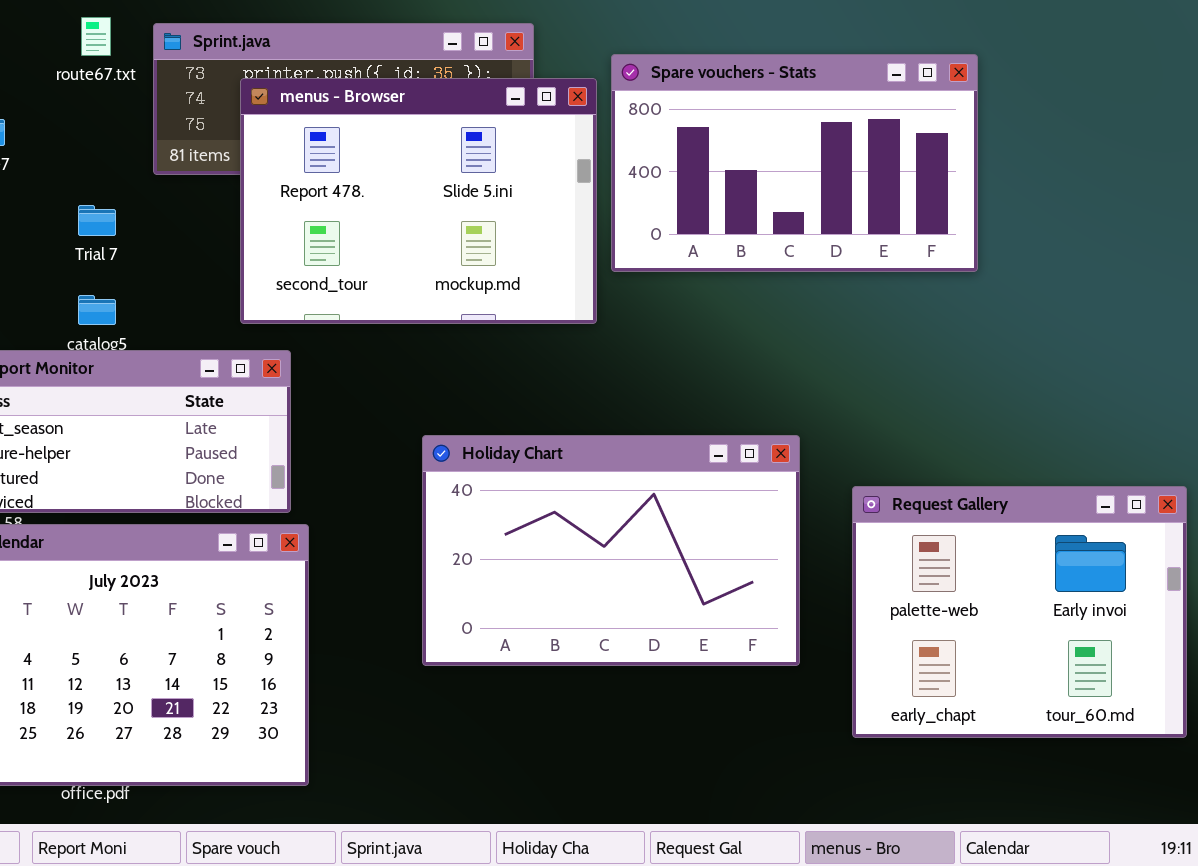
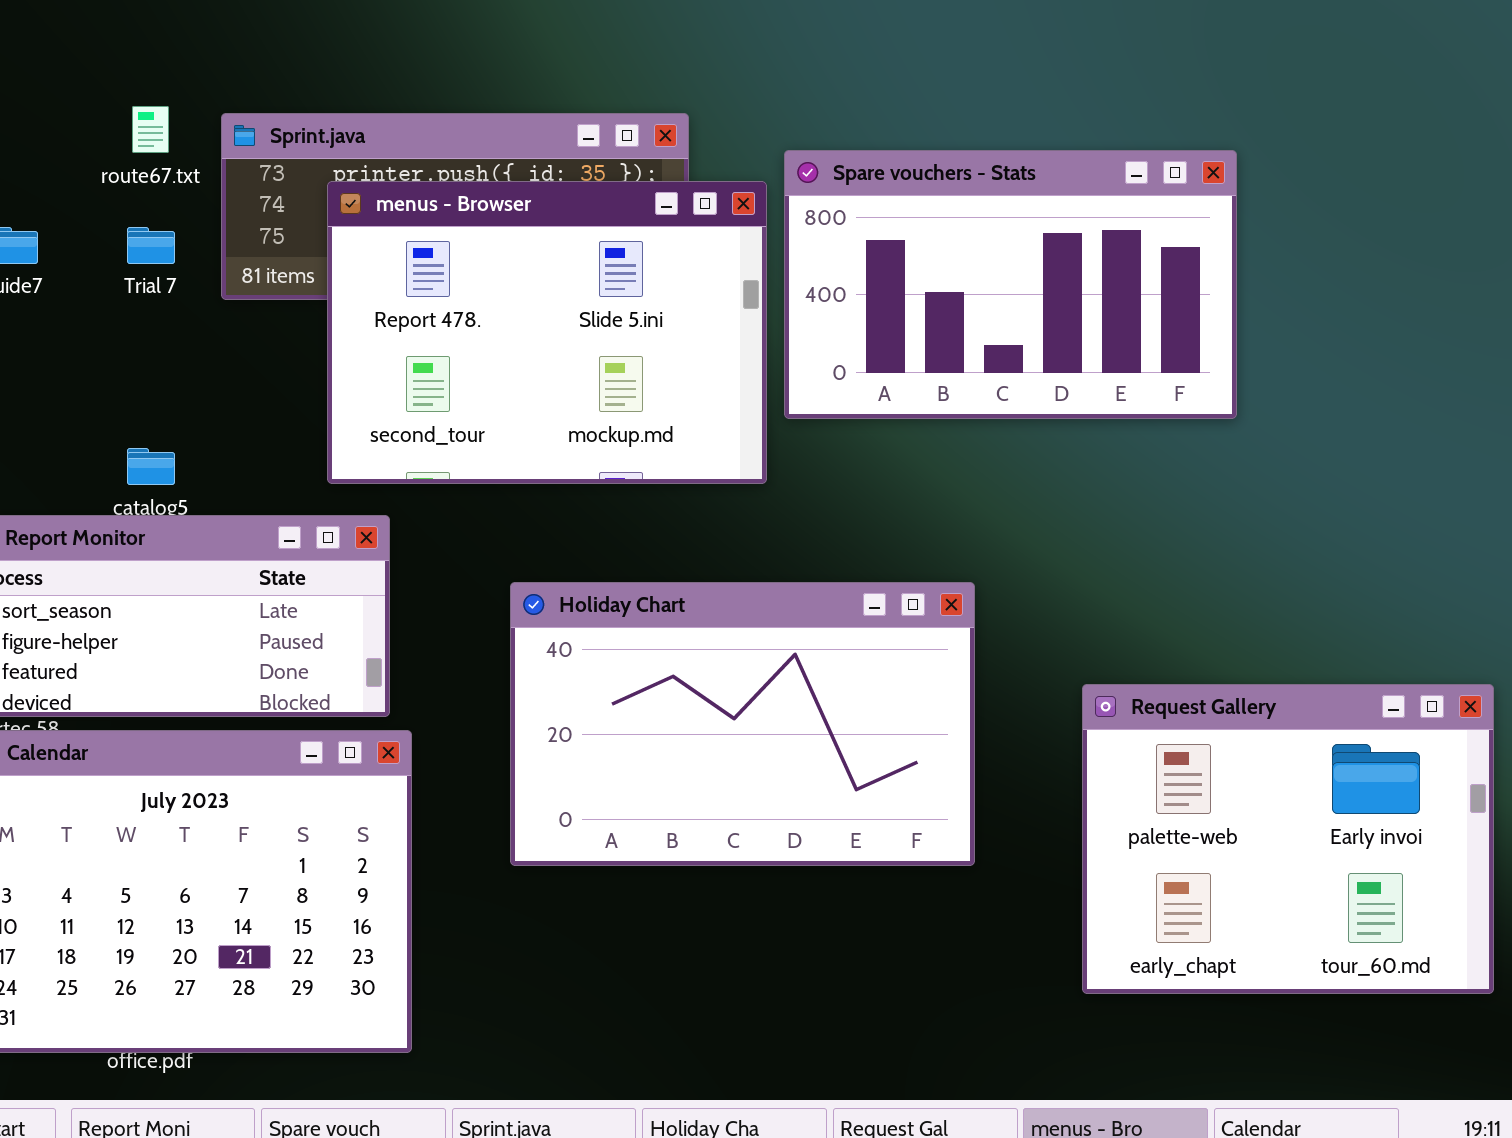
Trial 7: [78,205,116,236] -> [127,227,175,264], moved
Holiday Chart: [422,435,800,666] -> [510,582,975,866], moved

